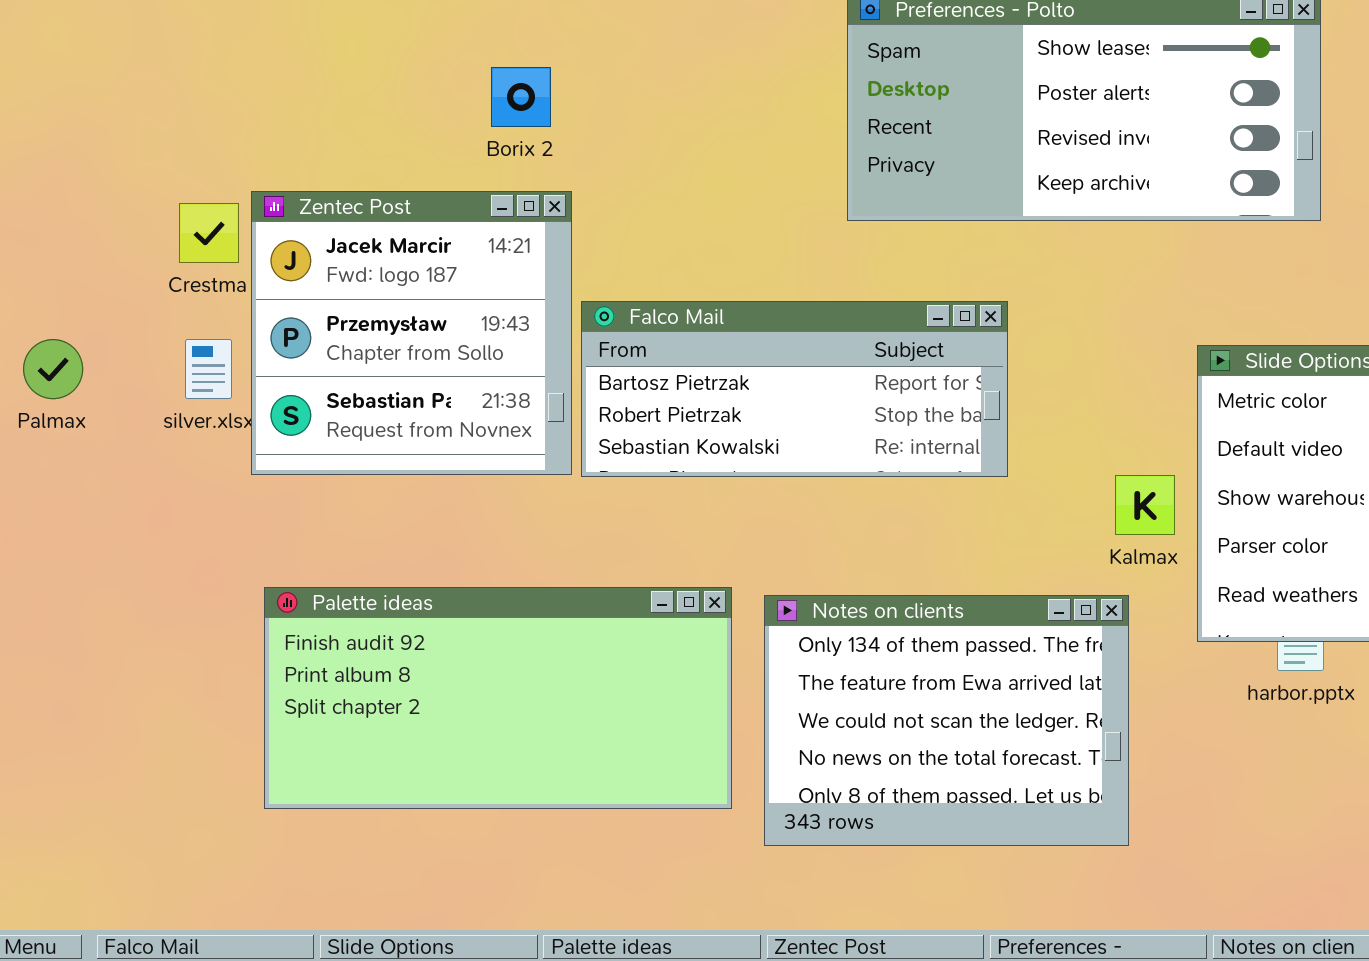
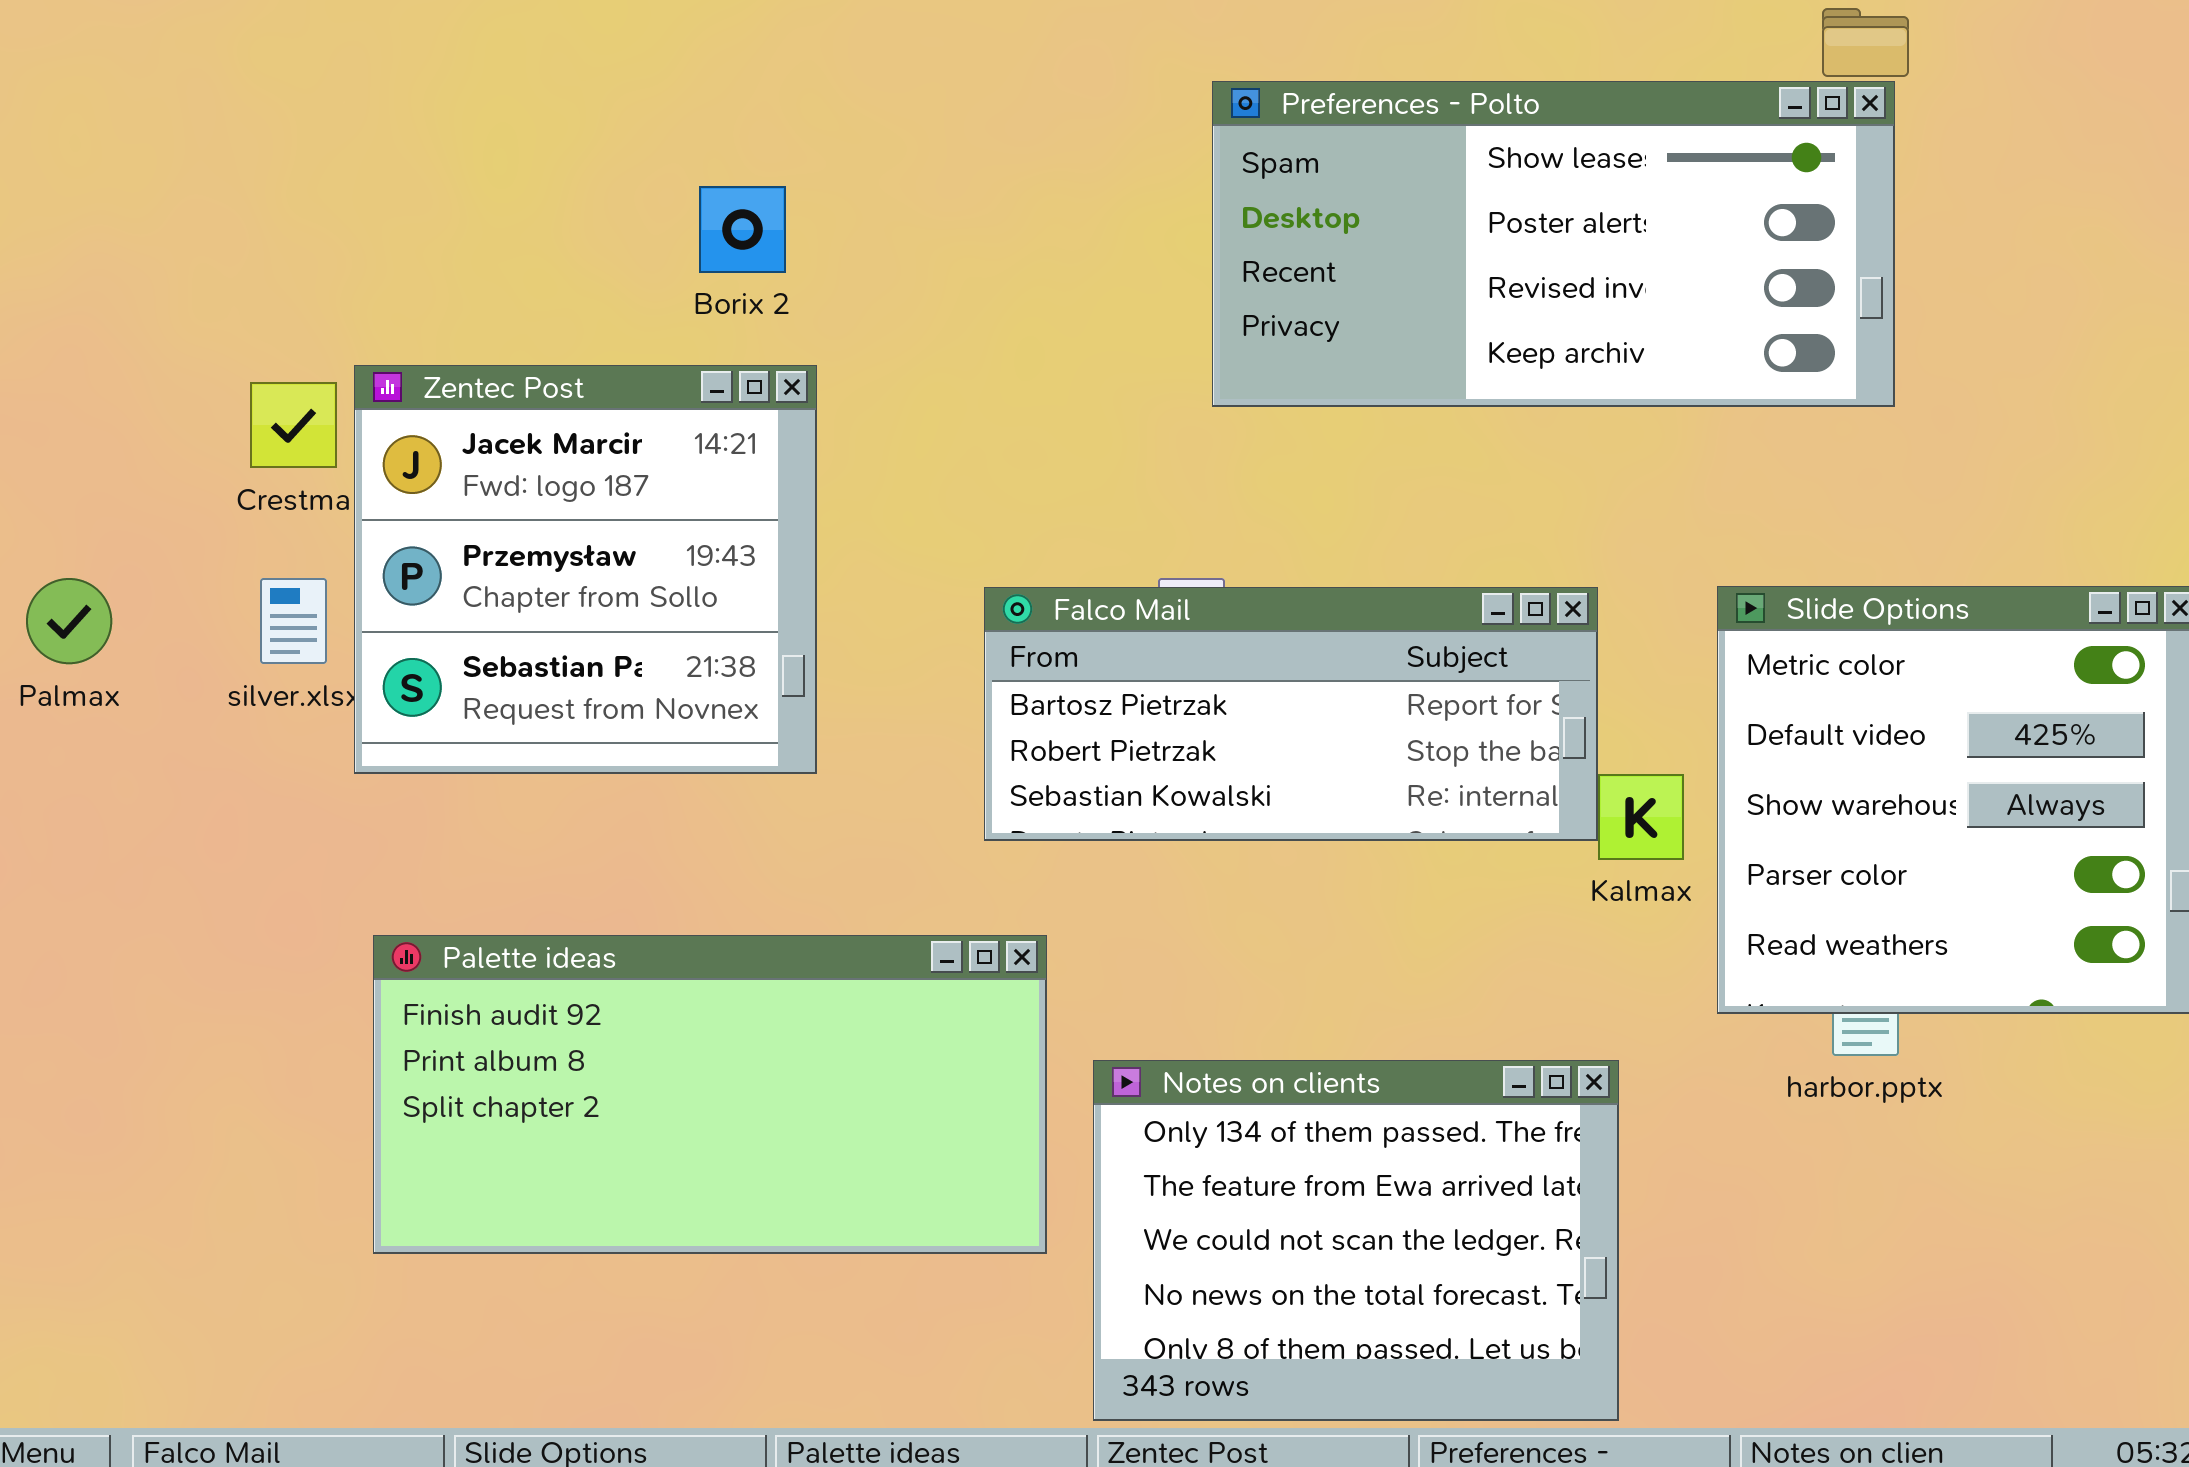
Falco Mail: [581,301,1008,477] -> [984,587,1598,841], moved
Notes on clients: [764,595,1129,846] -> [1093,1060,1619,1421], moved

